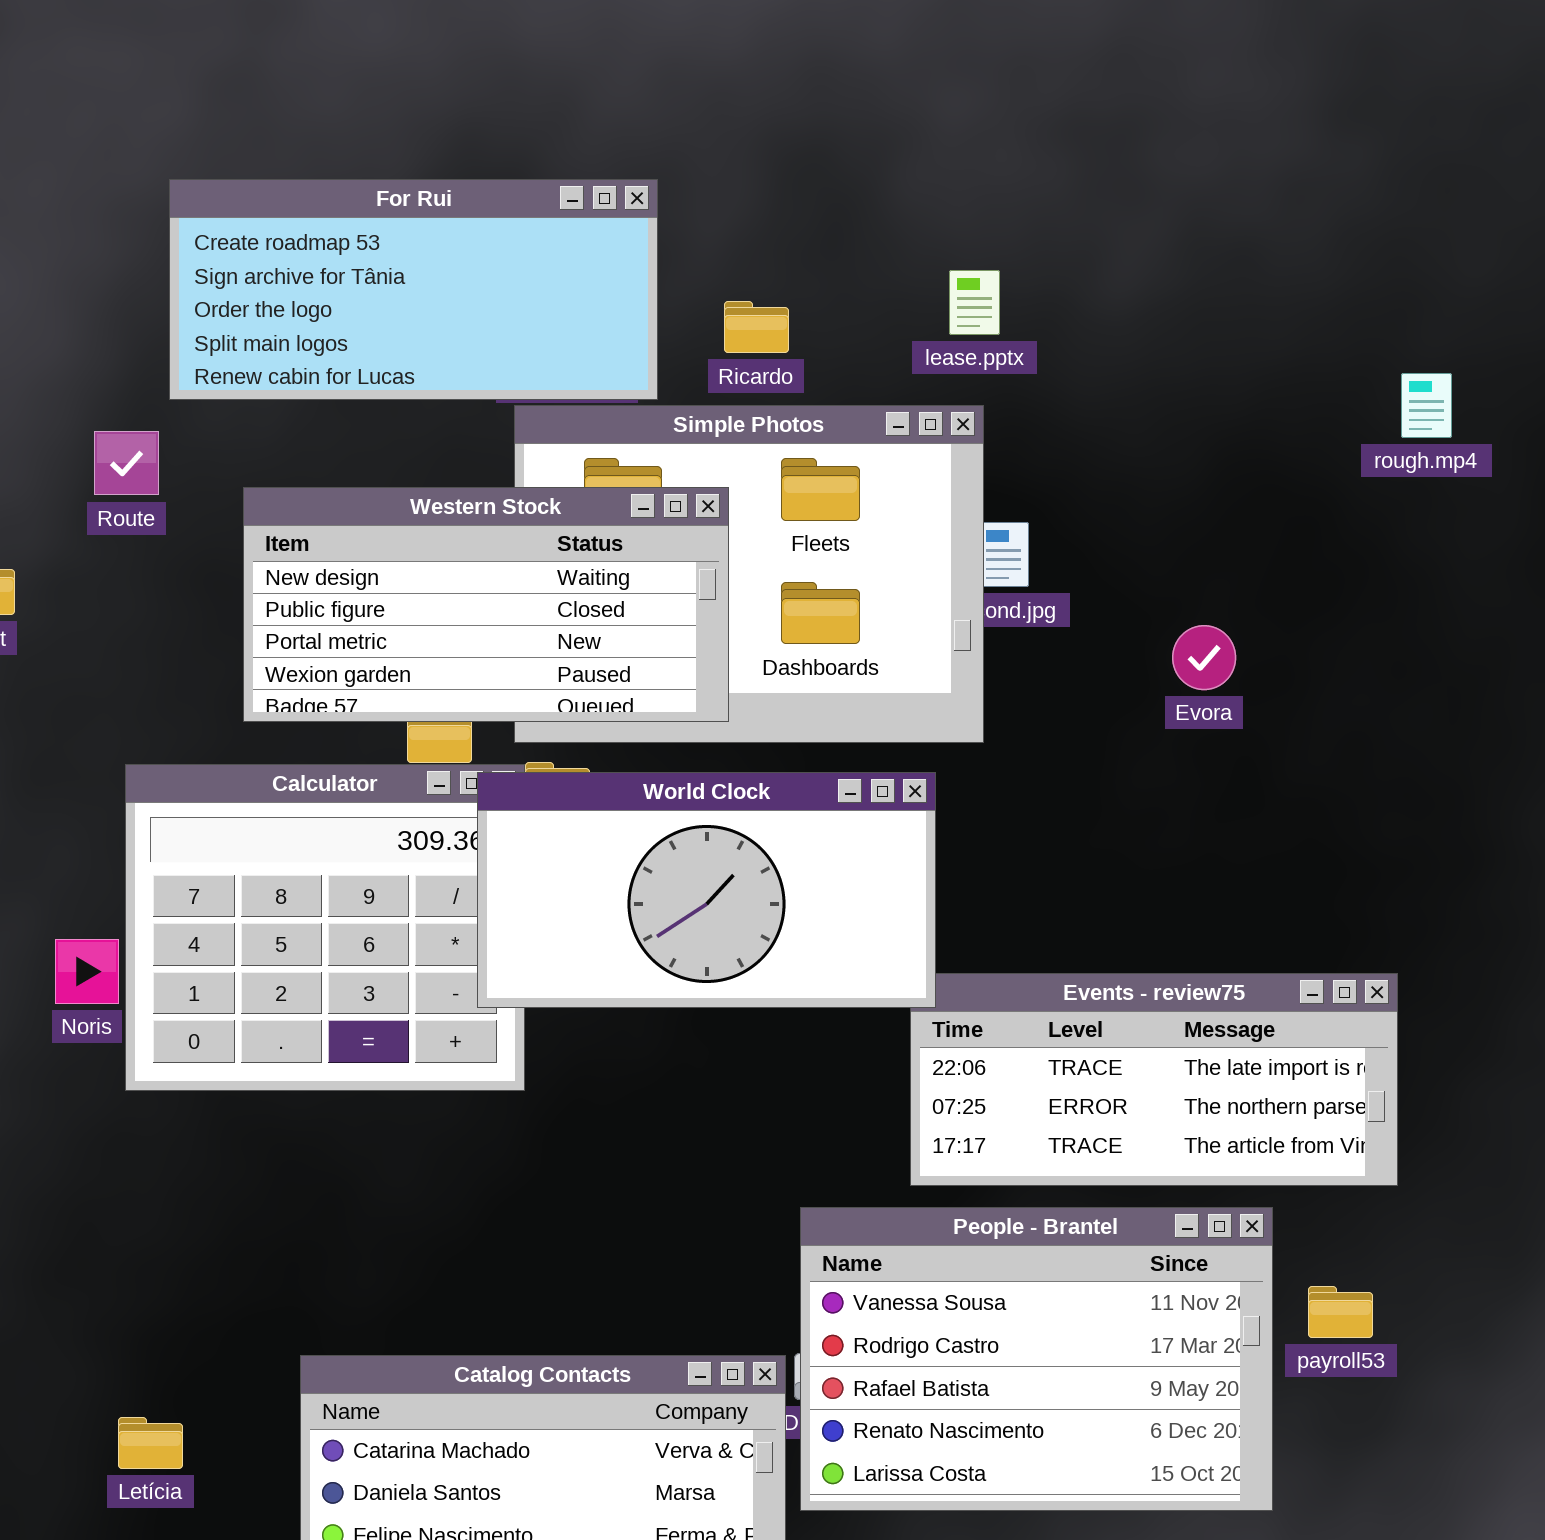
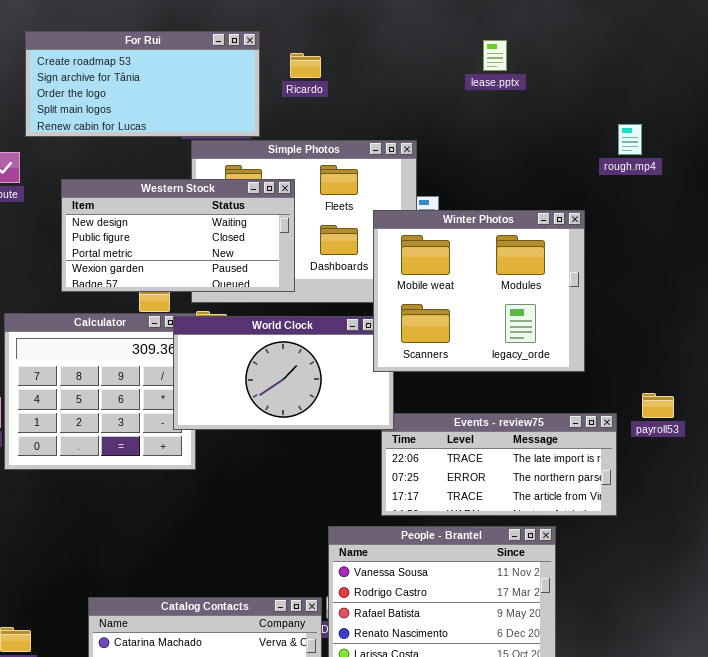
lease.pptx: [949,270,1000,335] -> [483,40,507,71], moved
Ricardo: [724,301,789,353] -> [290,53,321,78], moved
Winter Photos: none -> [373,210,585,372], opened
payroll53: [1308,1286,1373,1338] -> [642,393,674,418], moved

